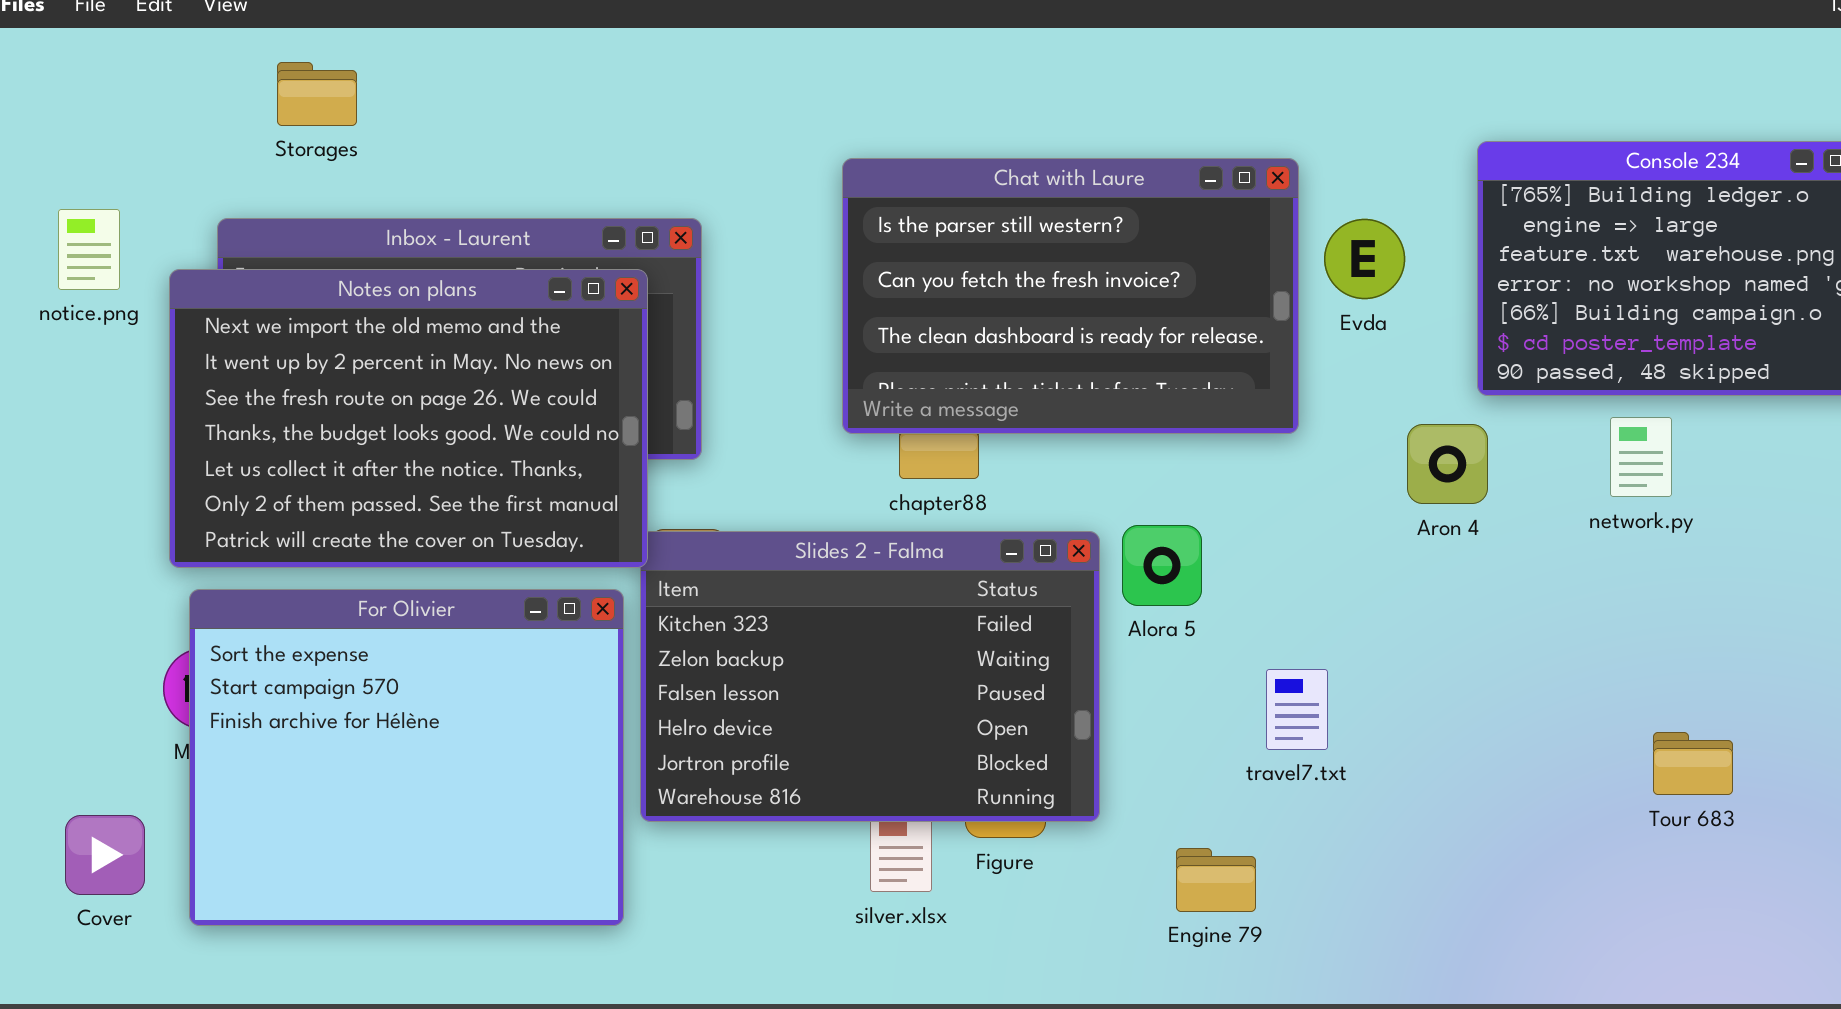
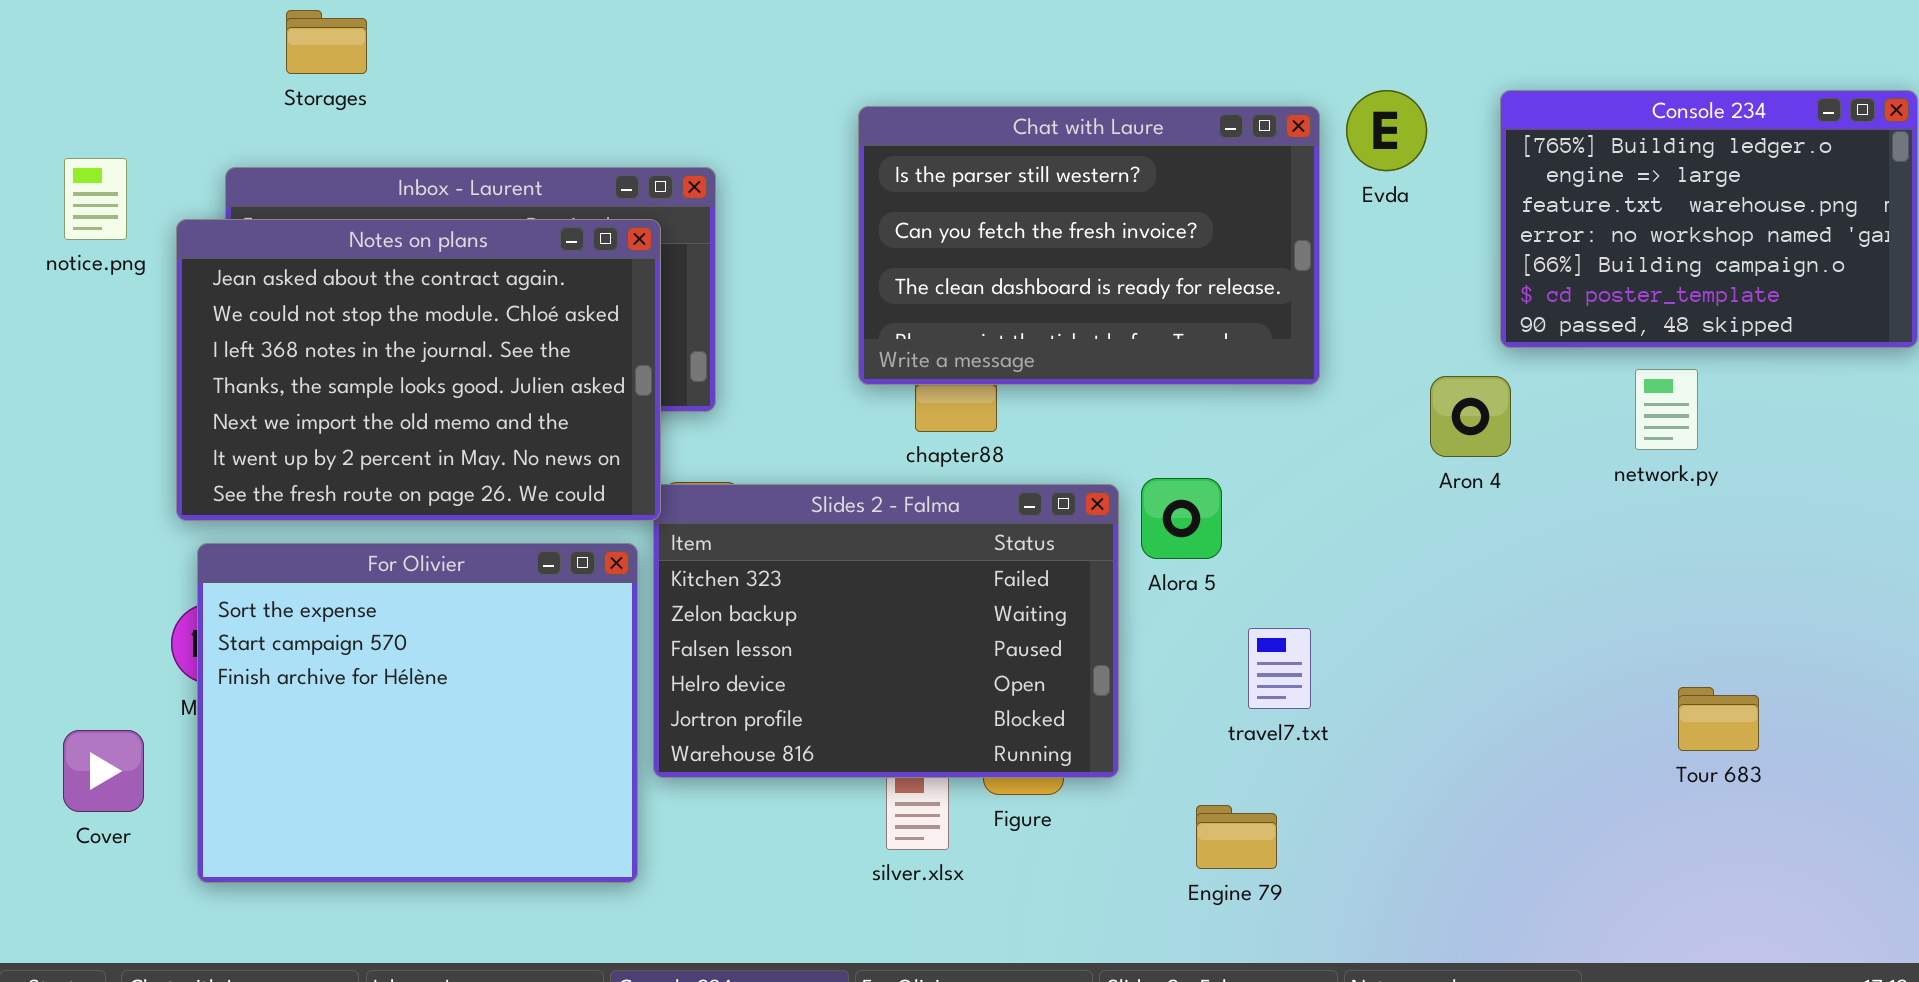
Evda: [1324,219,1405,299] -> [1346,90,1427,171], moved
Notes on plans: [169,269,648,568] -> [176,219,661,521], scrolled up 4 rows
travel7.txt: [1266,669,1328,750] -> [1248,628,1311,709], moved
Cover: [65,815,145,895] -> [63,730,144,812], moved

